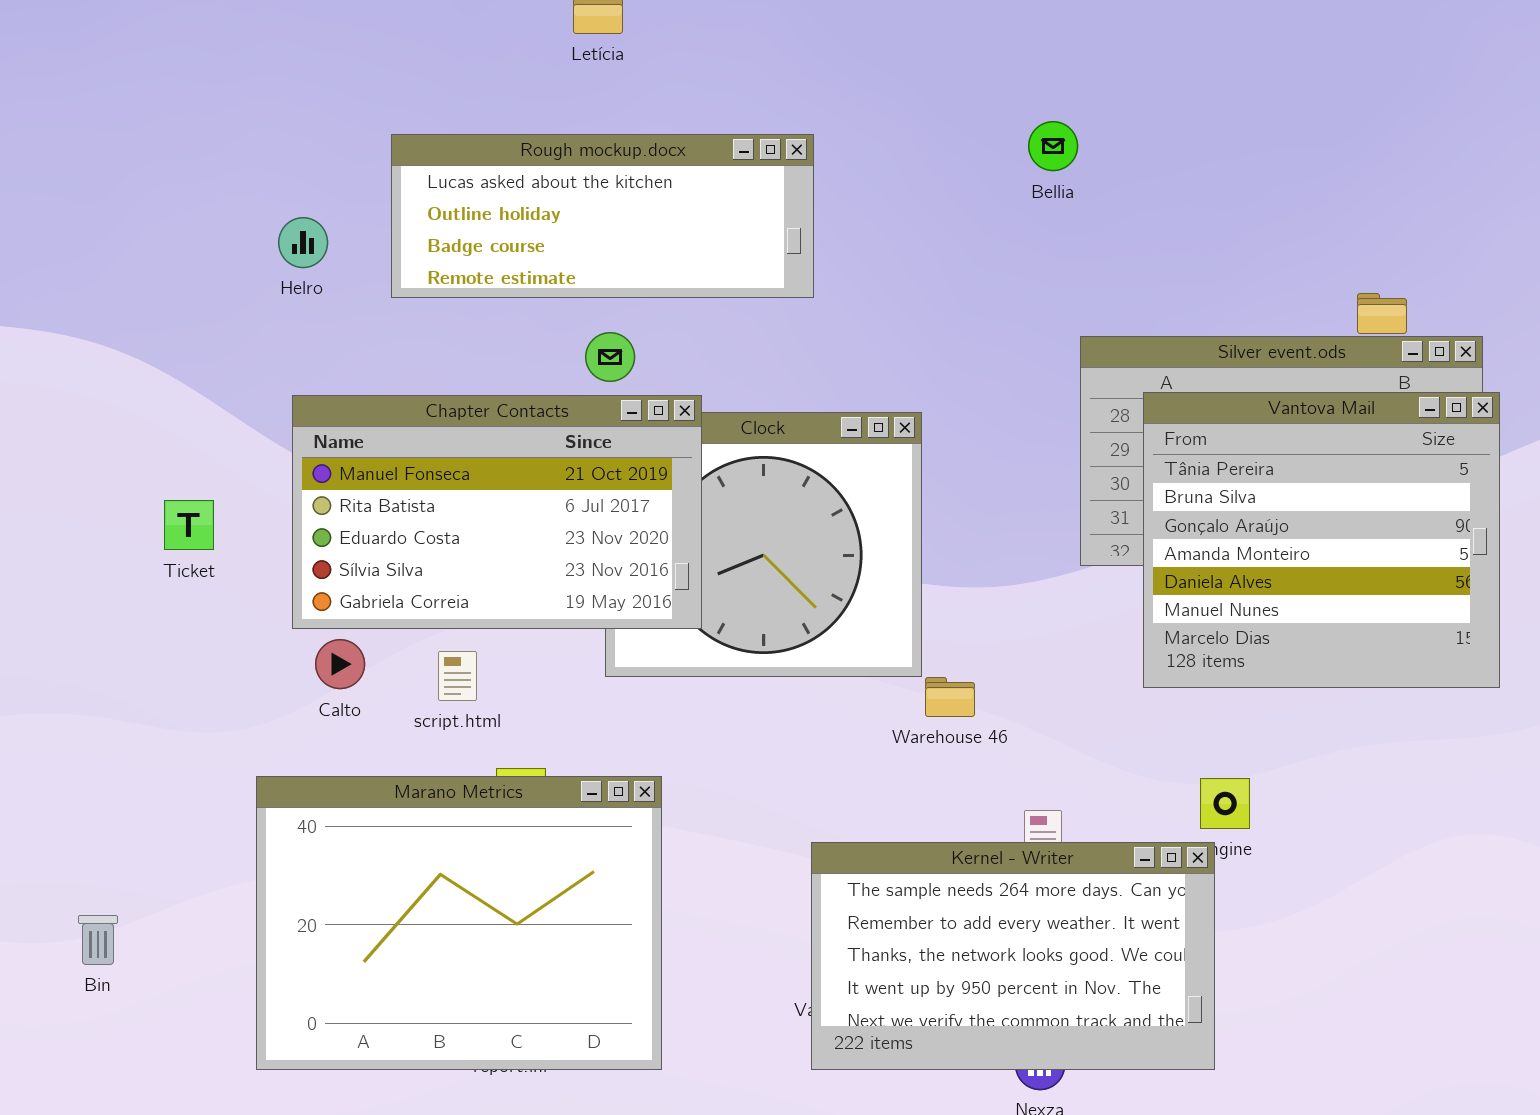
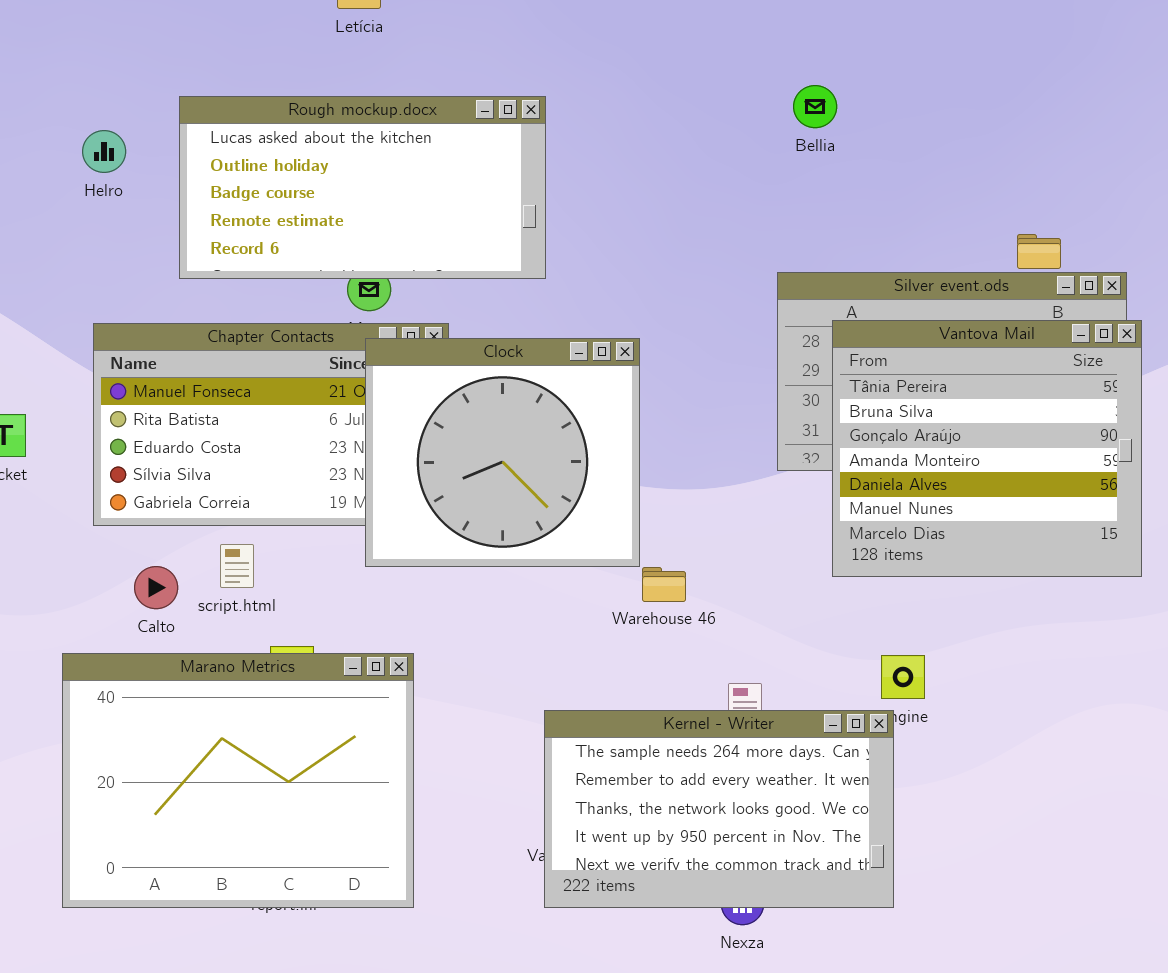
Bellia: [1028,121,1078,171] -> [793,85,837,128], moved
Rough mockup.docx: [391,134,814,298] -> [179,96,546,279], resized
Helro: [278,217,328,268] -> [82,130,126,173], moved
Clock: [605,412,922,677] -> [365,338,640,567], raised
Calto: [315,639,365,689] -> [134,566,178,609], moved

